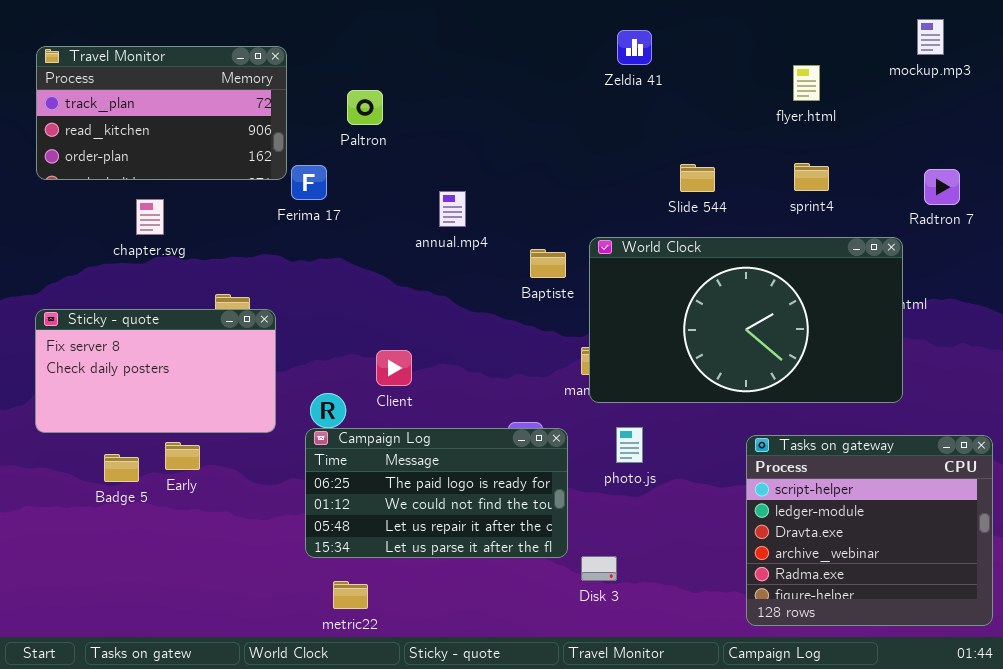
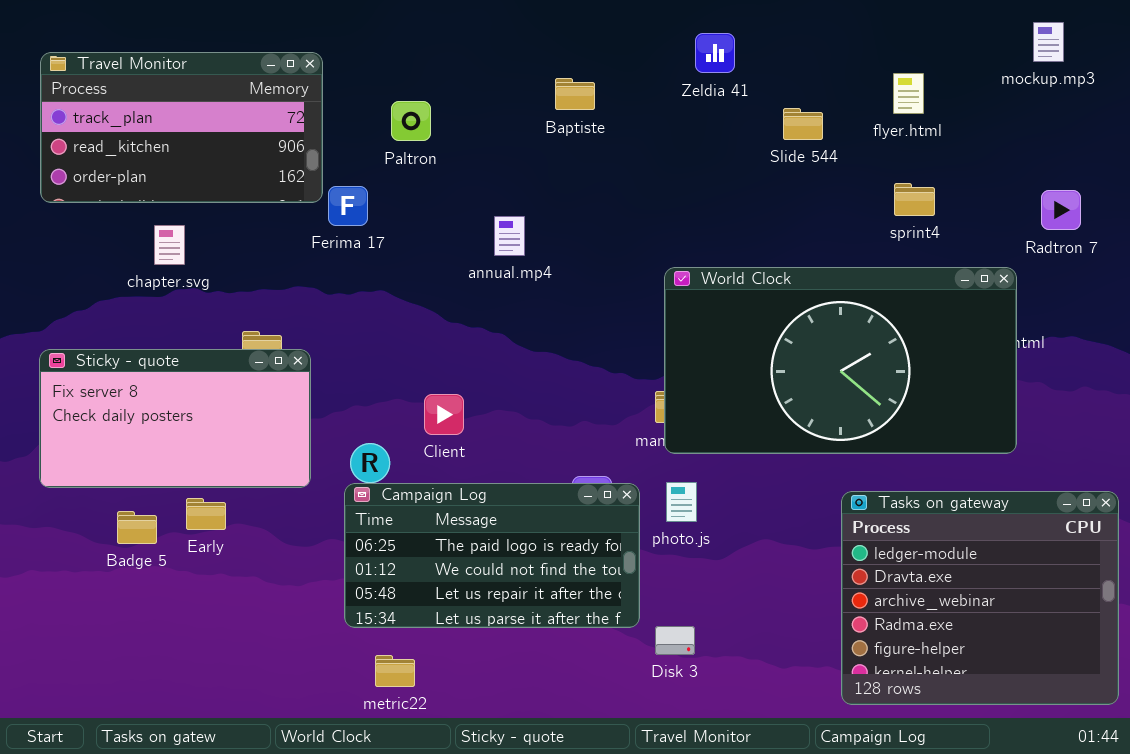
Slide 544: [680,164,715,192] -> [783,108,823,140], moved
Baptiste: [530,249,566,278] -> [555,78,595,110], moved
photo.js: [616,427,643,463] -> [666,482,697,522], moved
Tasks on gateway: [746,435,993,626] -> [841,491,1119,705], scrolled down 1 row

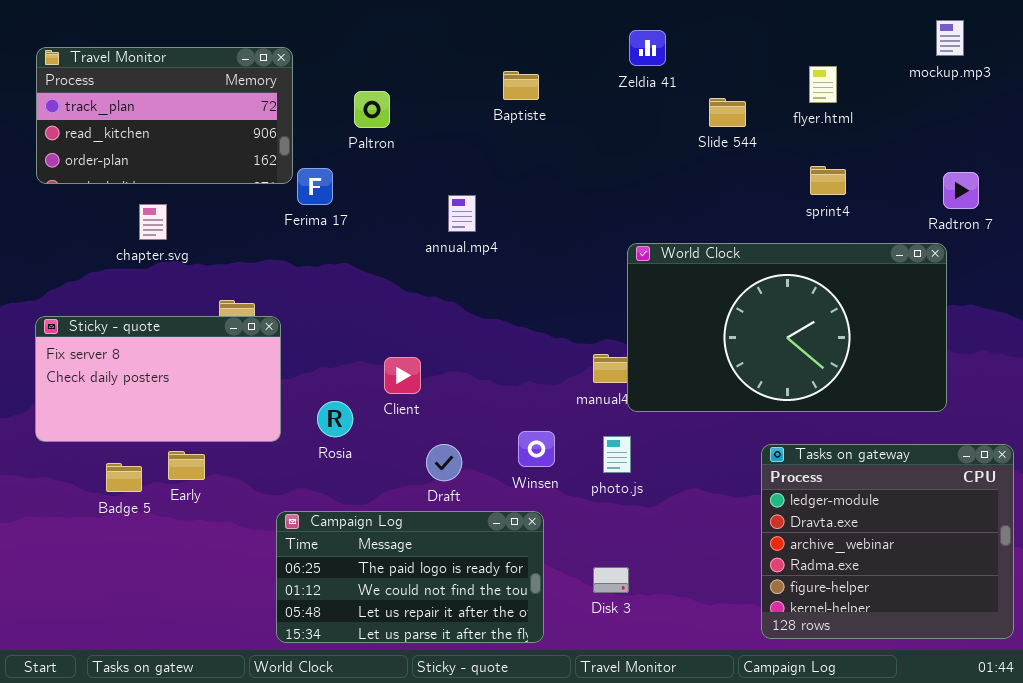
World Clock: [664,267,1017,454] -> [627,243,947,412], moved
Campaign Log: [344,483,640,628] -> [276,511,544,643], moved

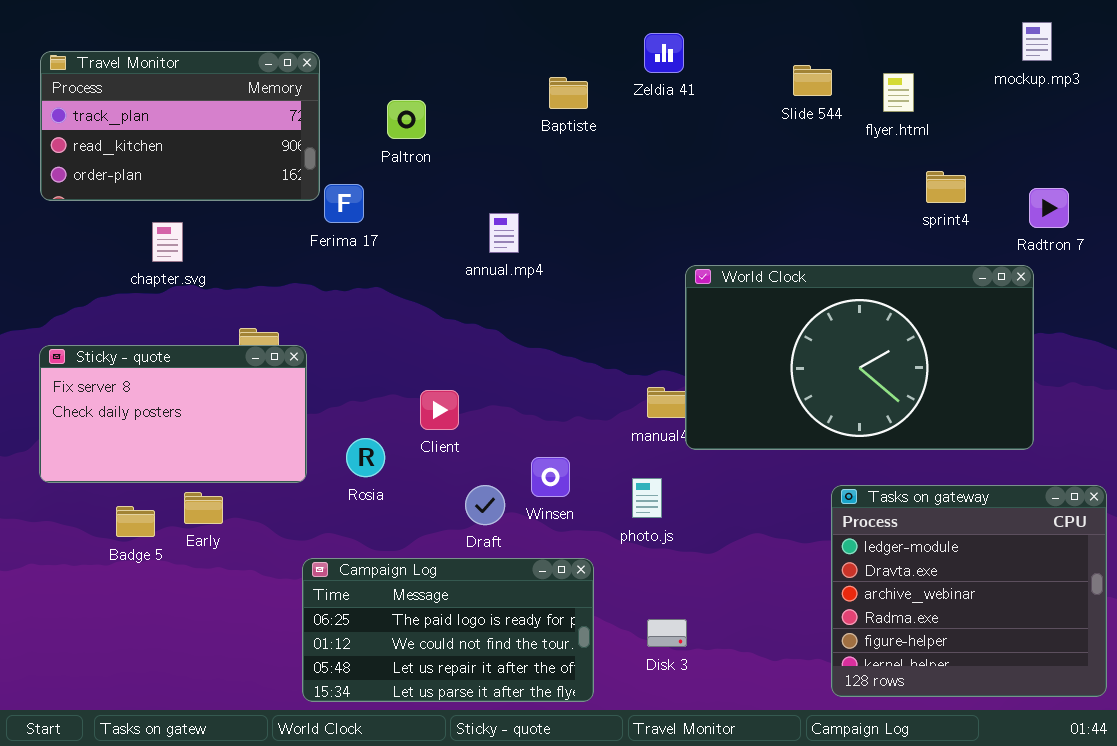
Zeldia 41: [629,30,666,66] -> [644,33,684,73], moved
Slide 544: [709,98,746,127] -> [793,65,832,96], moved
sprint4: [810,166,846,195] -> [926,171,966,203], moved
Winsen: [518,431,555,467] -> [531,457,570,497], moved
photo.js: [603,436,631,473] -> [632,478,662,518], moved

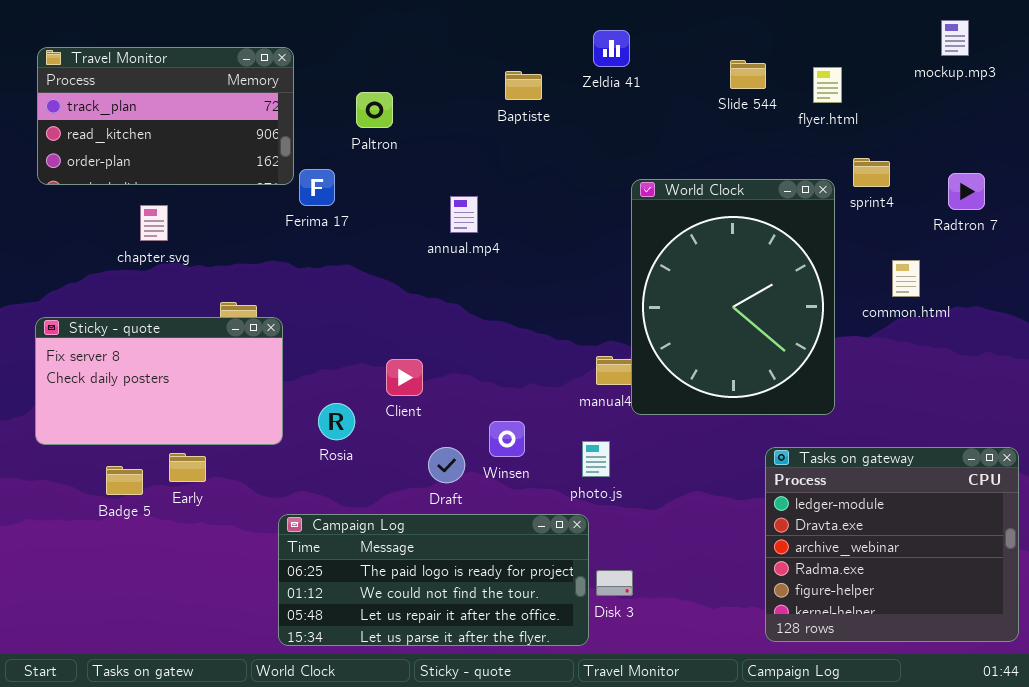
World Clock: [685,265,1034,450] -> [631,179,835,415], resized
Campaign Log: [302,558,594,702] -> [278,514,589,646], resized

